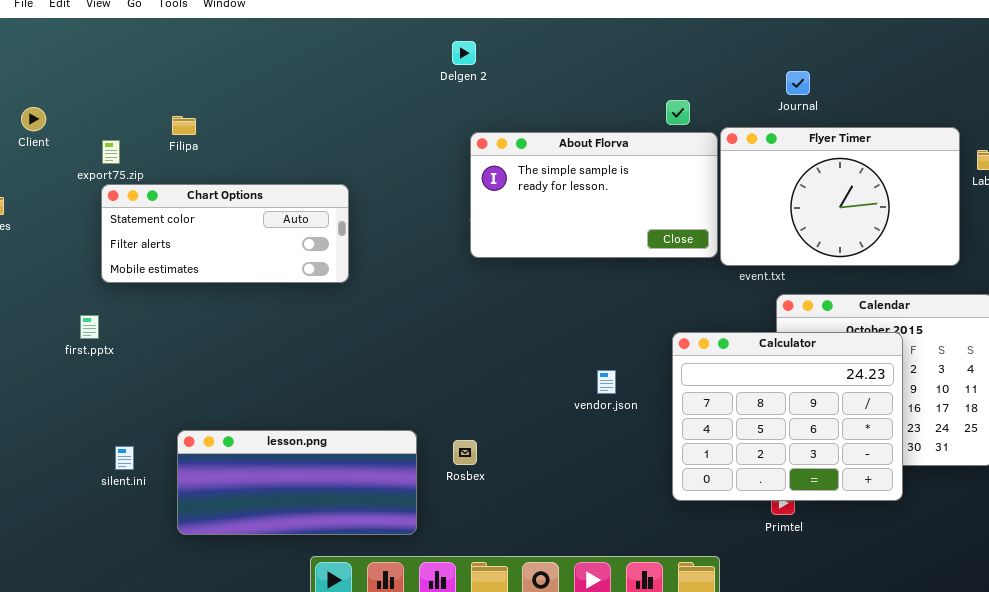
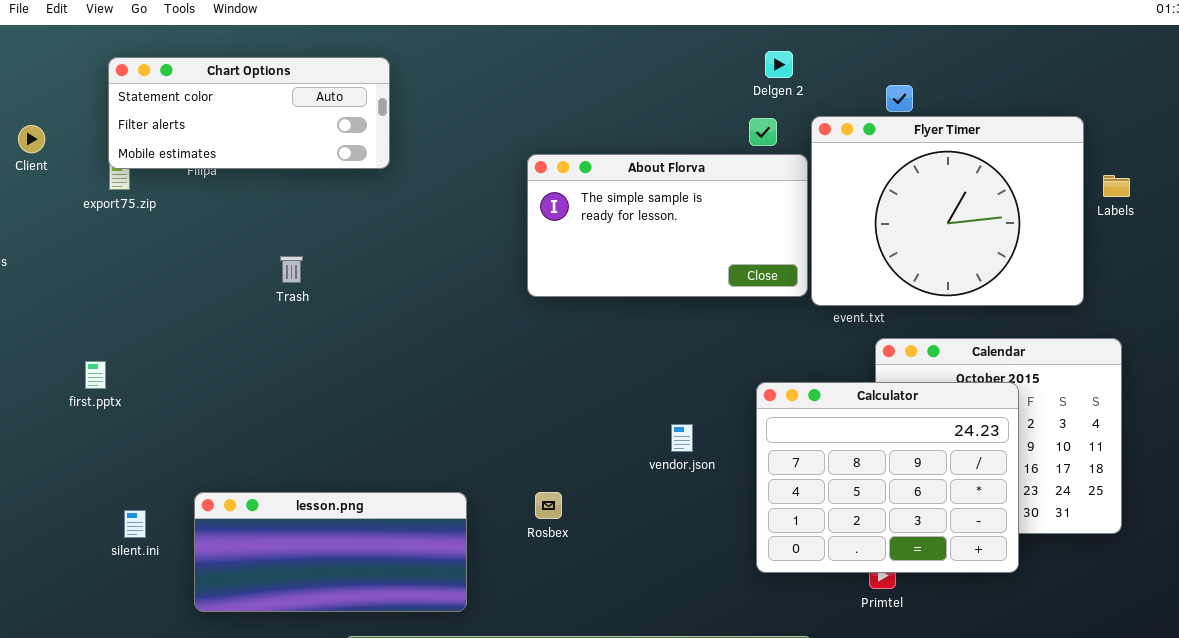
Delgen 2: [452,41,476,65] -> [765,51,793,78], moved
Flyer Timer: [720,127,960,266] -> [811,116,1084,306], resized
Chart Options: [101,184,349,283] -> [108,57,390,169], moved
Rosbex: [453,440,477,465] -> [535,492,562,519], moved

